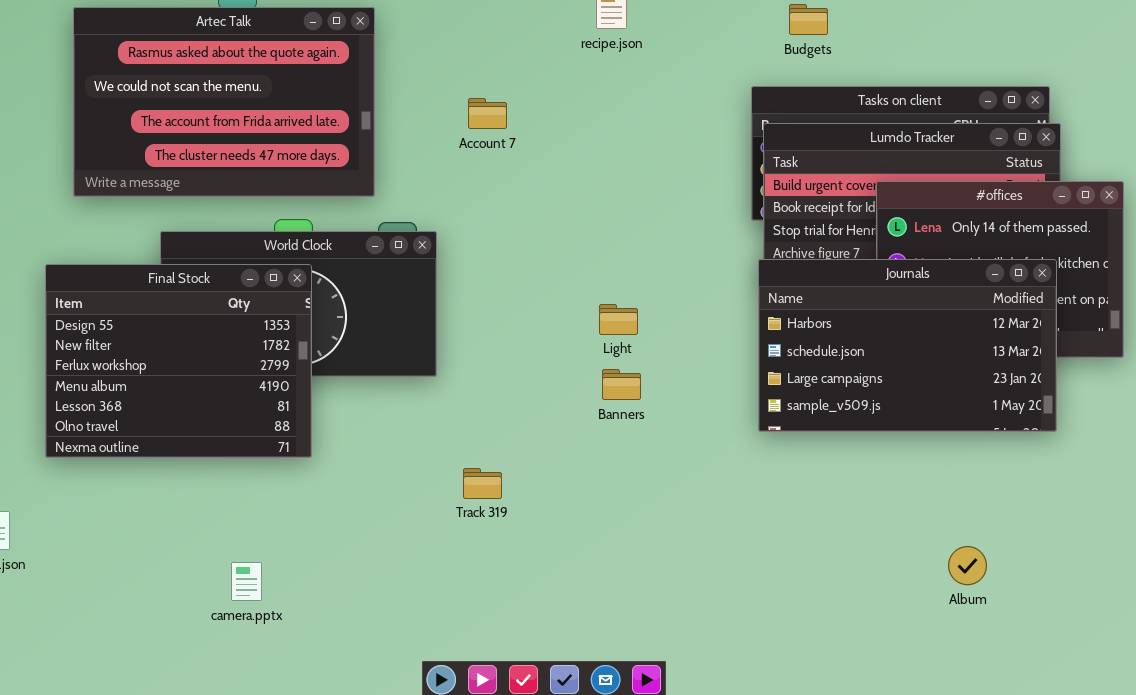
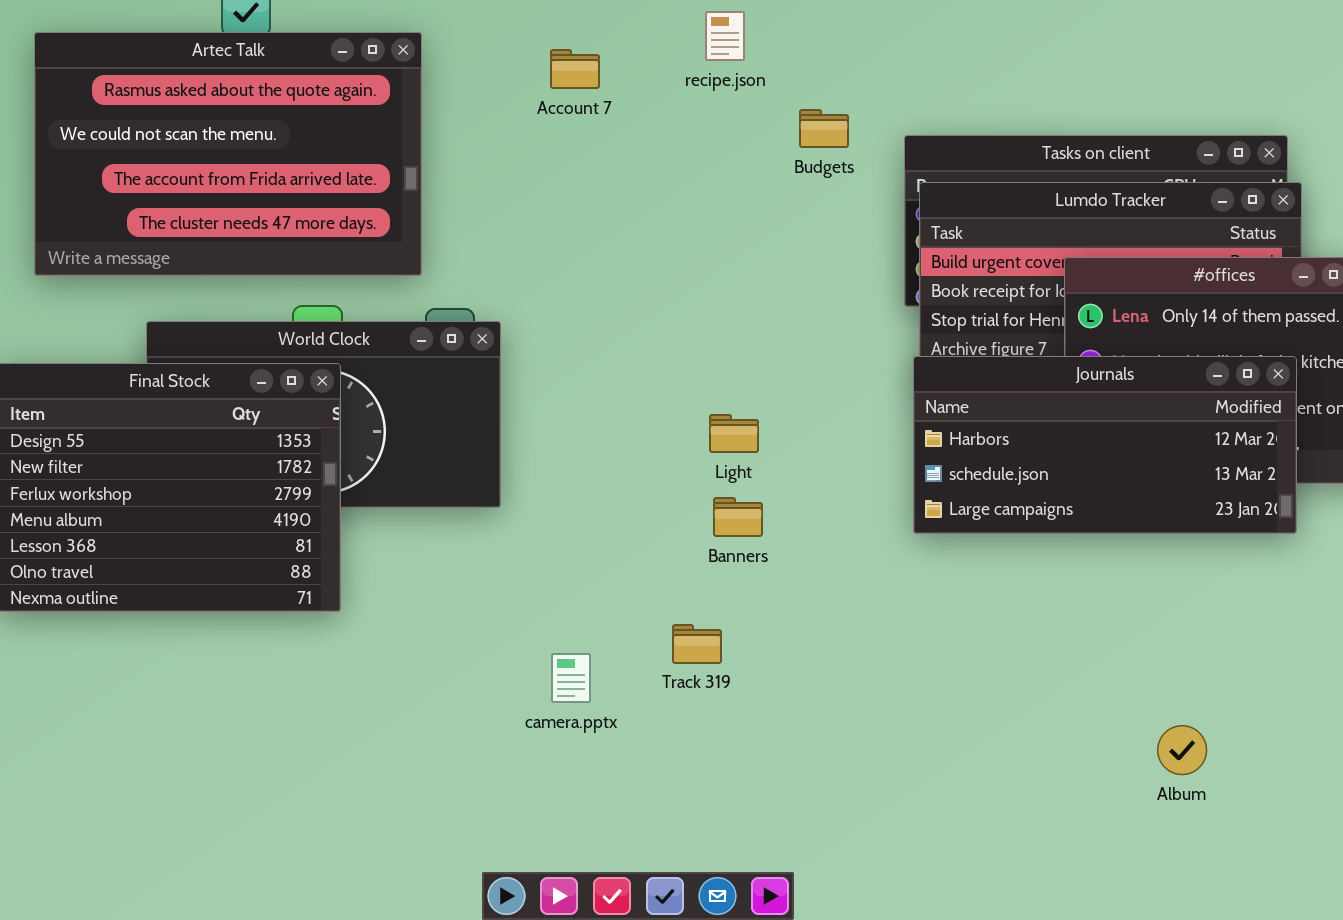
Budgets: [789,4,828,35] -> [799,109,849,148], moved
Account 7: [468,98,507,129] -> [550,49,600,89], moved
Journals: [758,259,1057,432] -> [913,356,1297,534], resized
Track 319: [463,468,502,499] -> [672,624,722,664], moved
camera.pptx: [231,562,262,601] -> [551,653,591,703], moved

